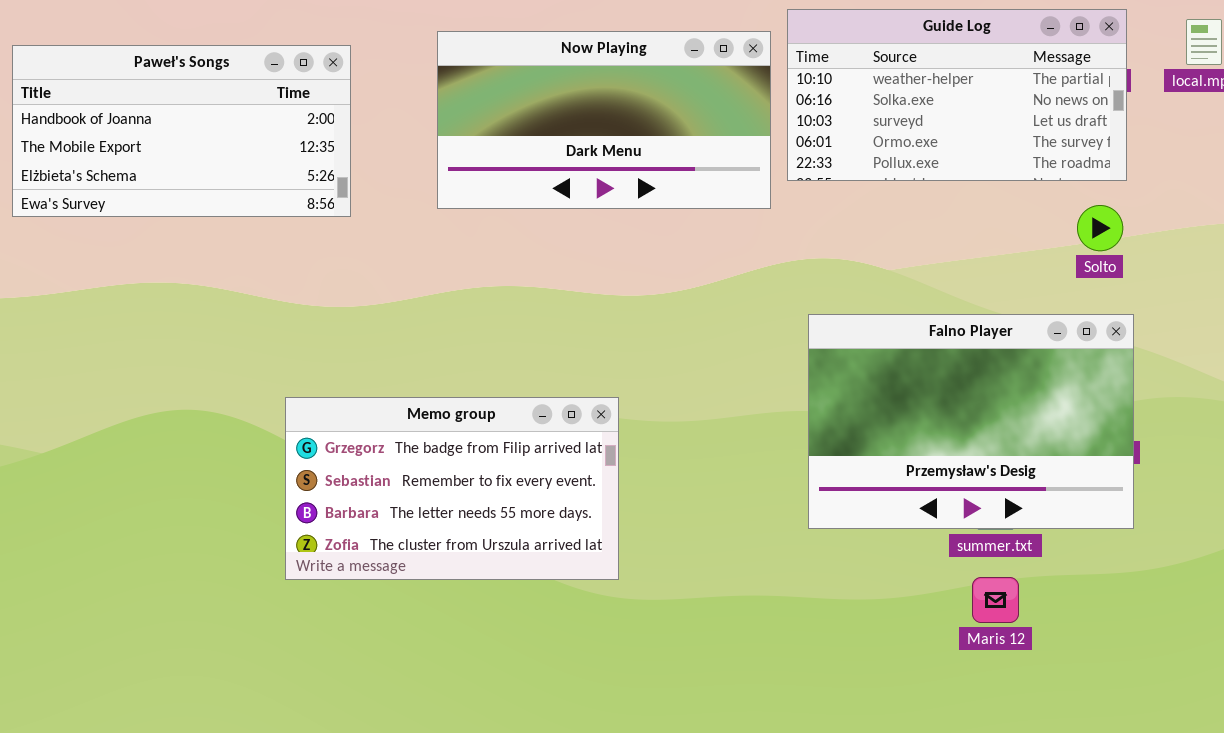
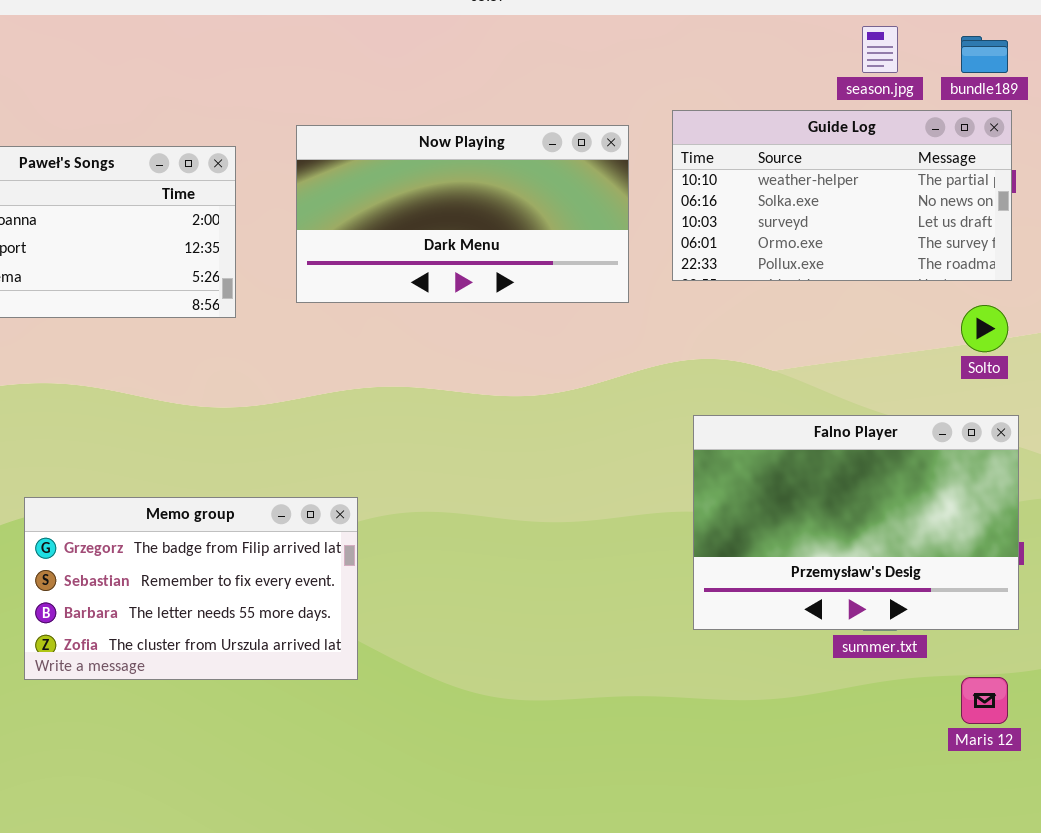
Now Playing: [437,31,771,209] -> [296,125,629,303], moved
Memo group: [285,397,619,580] -> [24,497,358,680], moved
Maris 12: [972,577,1019,623] -> [961,677,1008,724], moved

